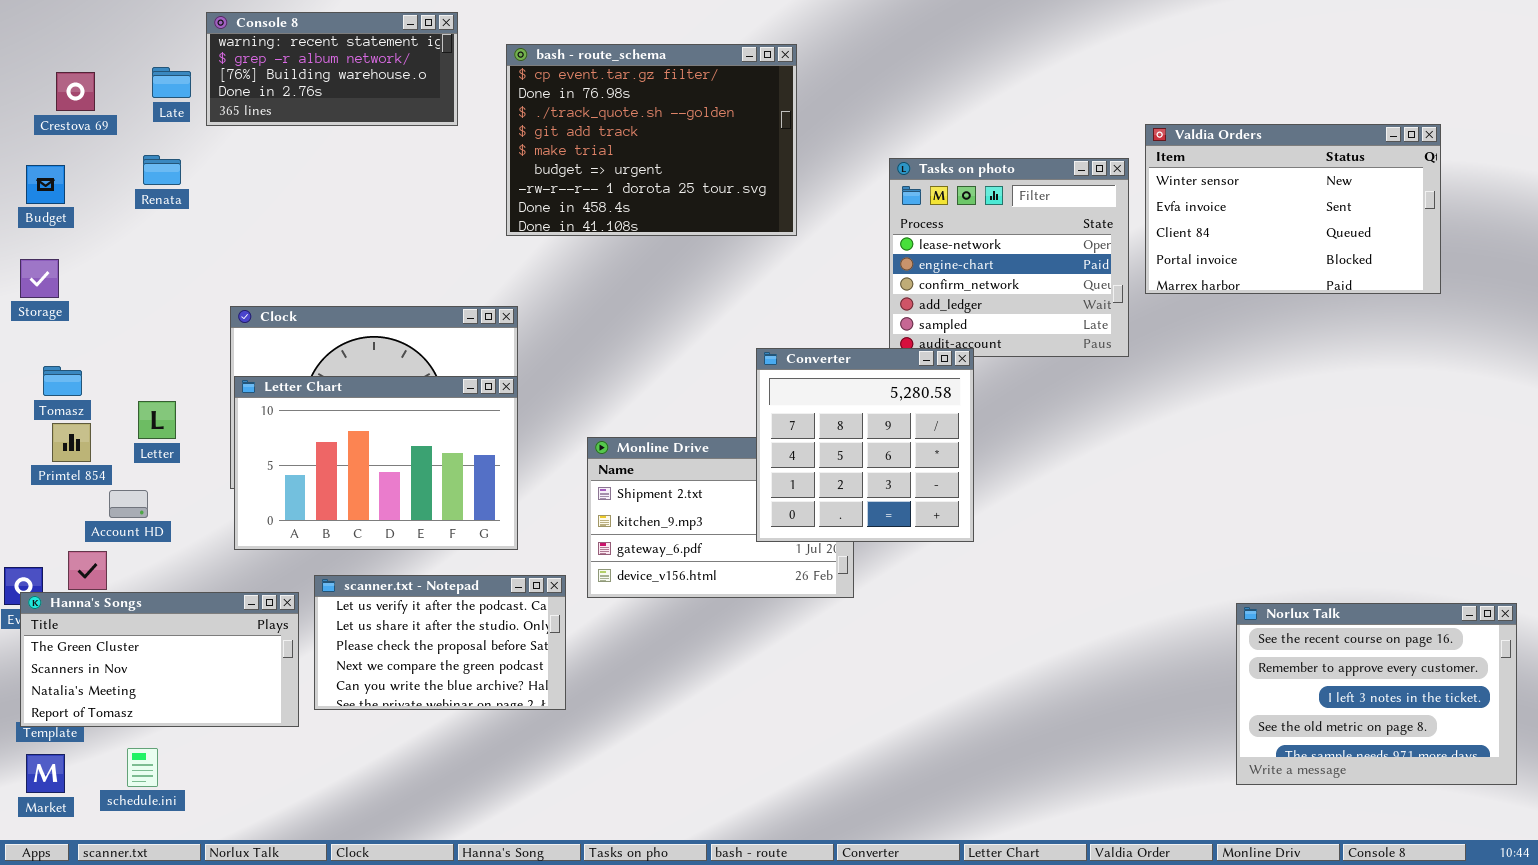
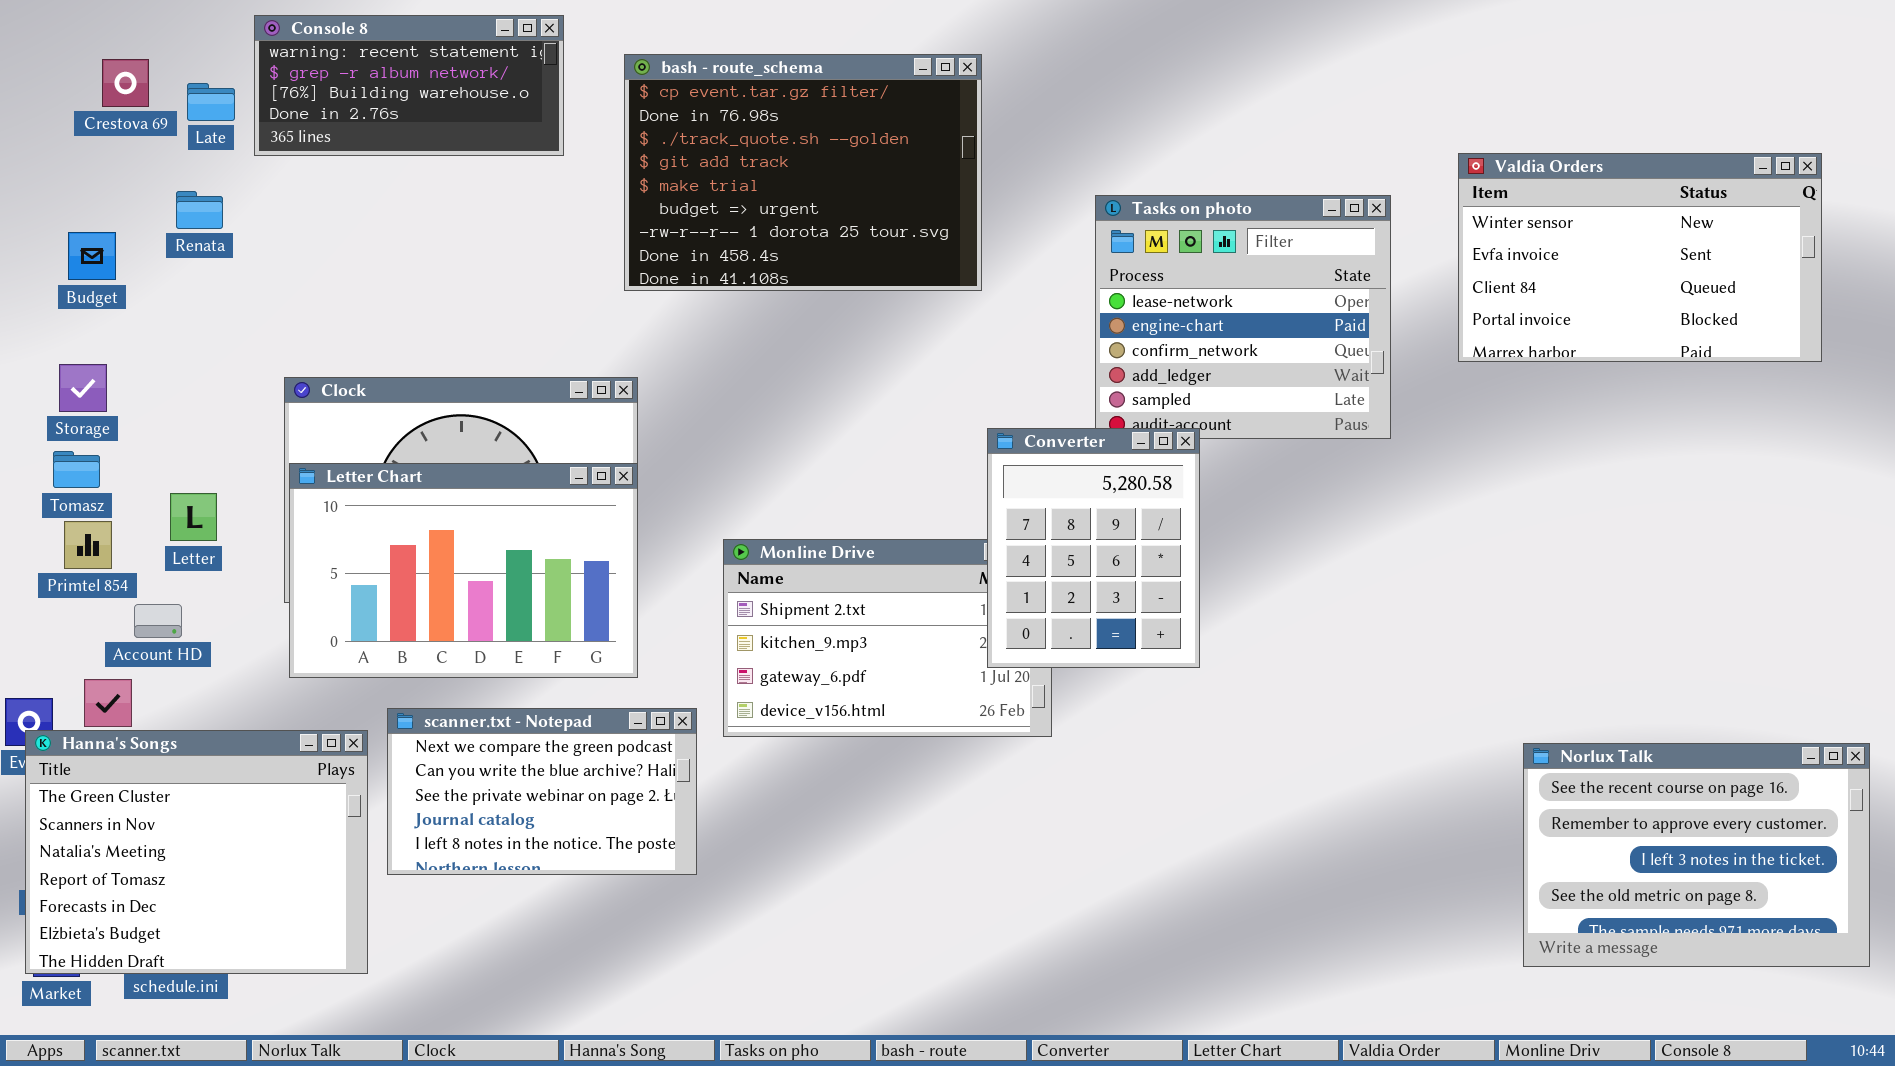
Crestova 69: [56,72,95,111] -> [102,59,149,107], moved
Valdia Orders: [1145,124,1441,294] -> [1458,153,1822,362], moved
Budget: [26,165,65,204] -> [68,232,116,280], moved
Storage: [20,259,59,298] -> [59,364,107,412], moved
Converter: [756,348,974,542] -> [987,428,1200,668], resized
scanner.txt - Notepad: [314,575,566,710] -> [387,708,697,875], scrolled down 3 rows
Hanna's Songs: [20,592,299,727] -> [25,730,368,974], resized

